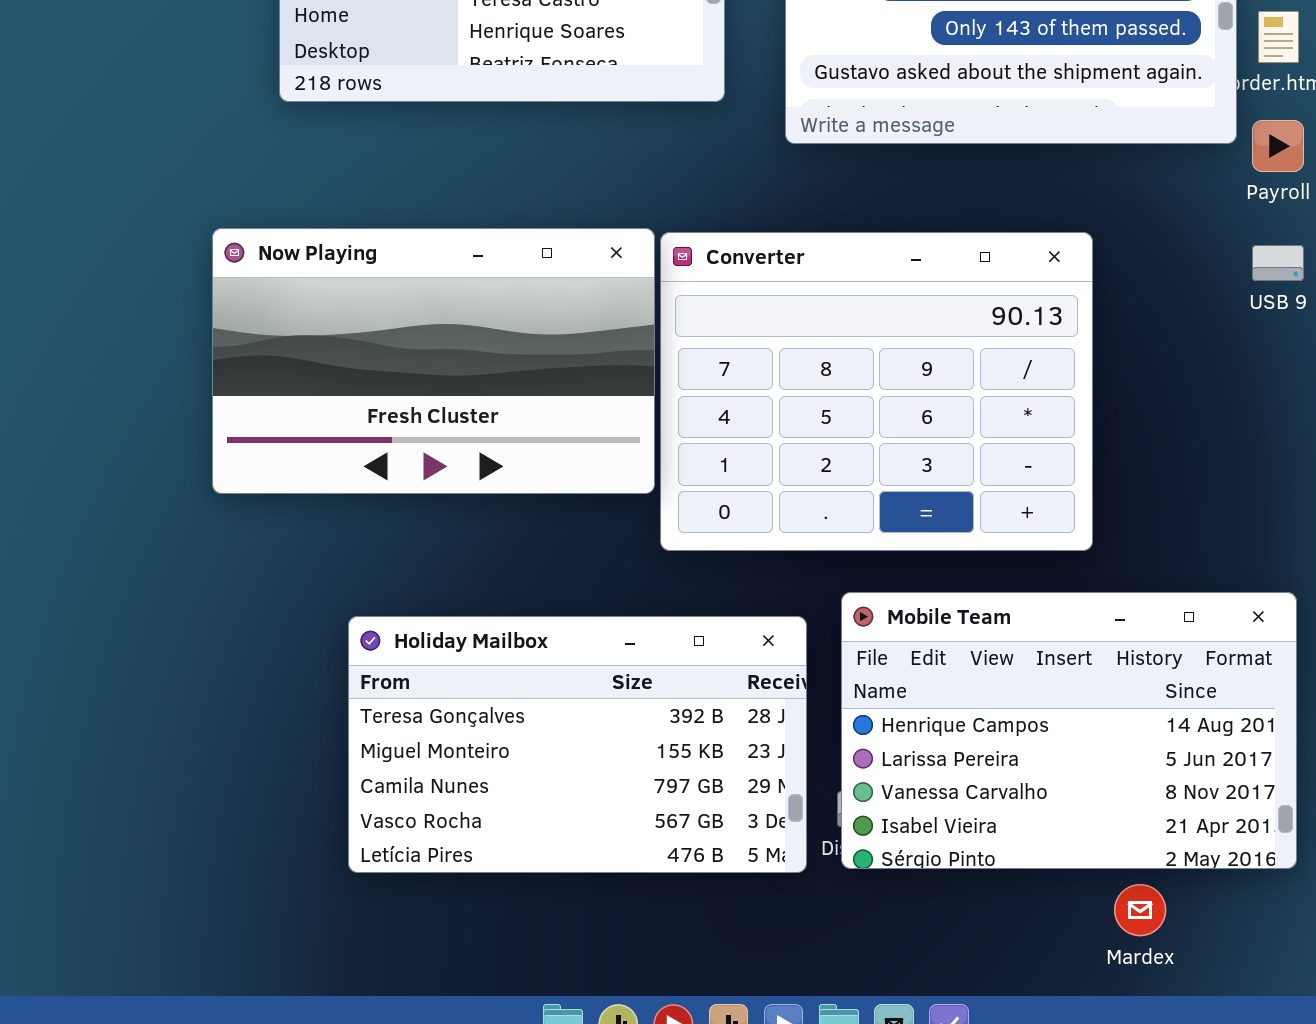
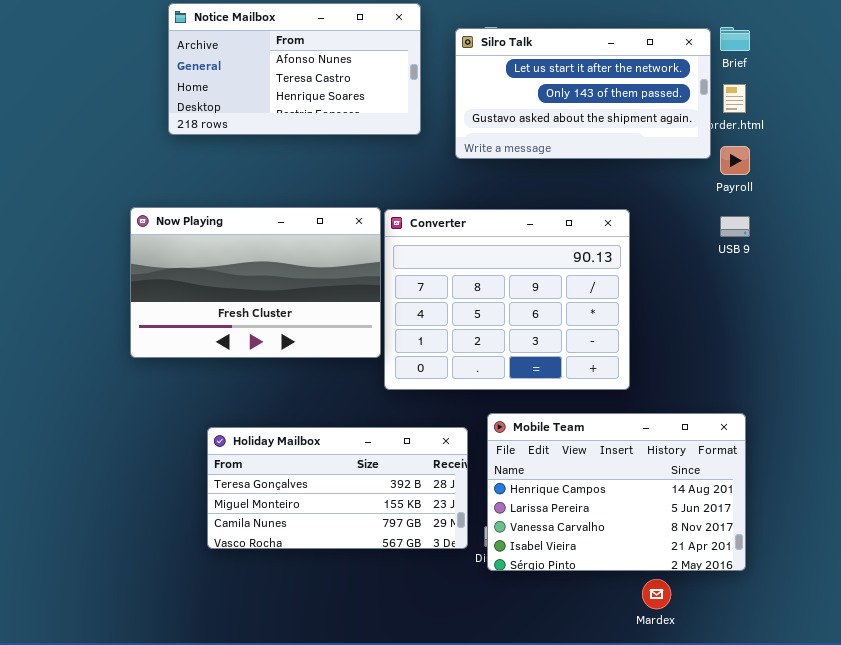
Holiday Mailbox: [348,616,807,873] -> [207,427,468,549], resized

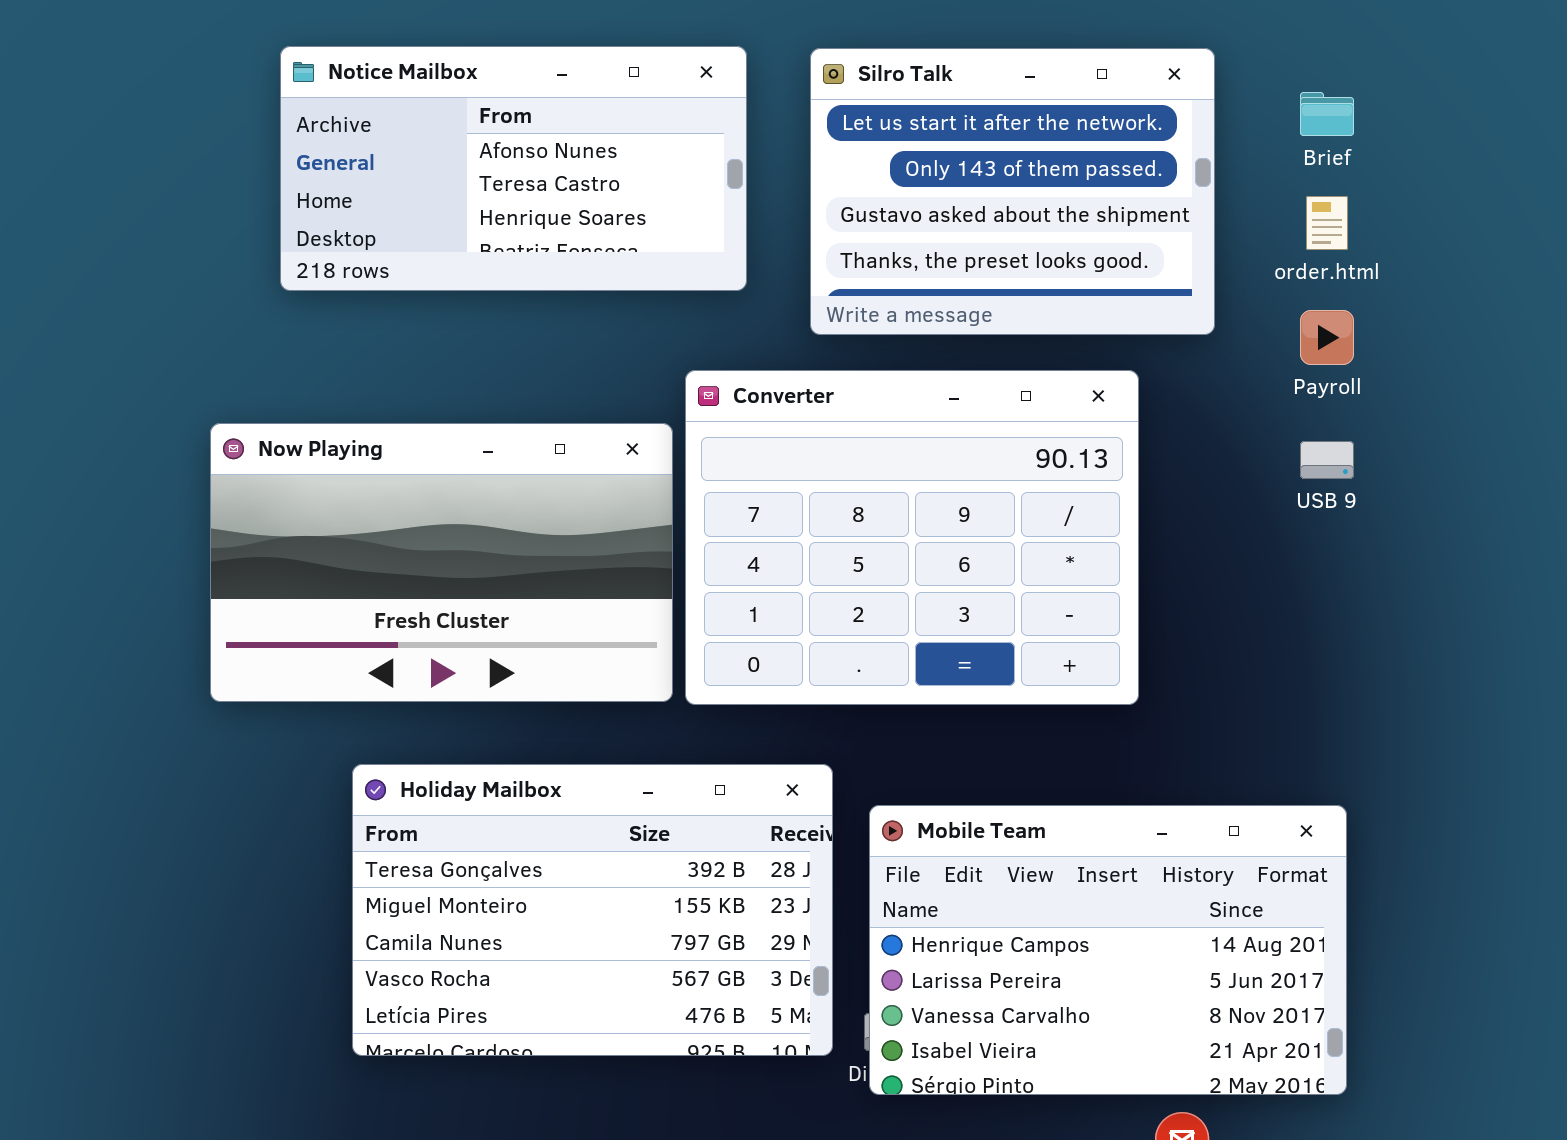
Silro Talk: [455,28,711,159] -> [810,48,1215,335], resized
Converter: [384,209,630,390] -> [685,370,1139,705], moved
Holiday Mailbox: [207,427,468,549] -> [352,764,833,1056], resized

